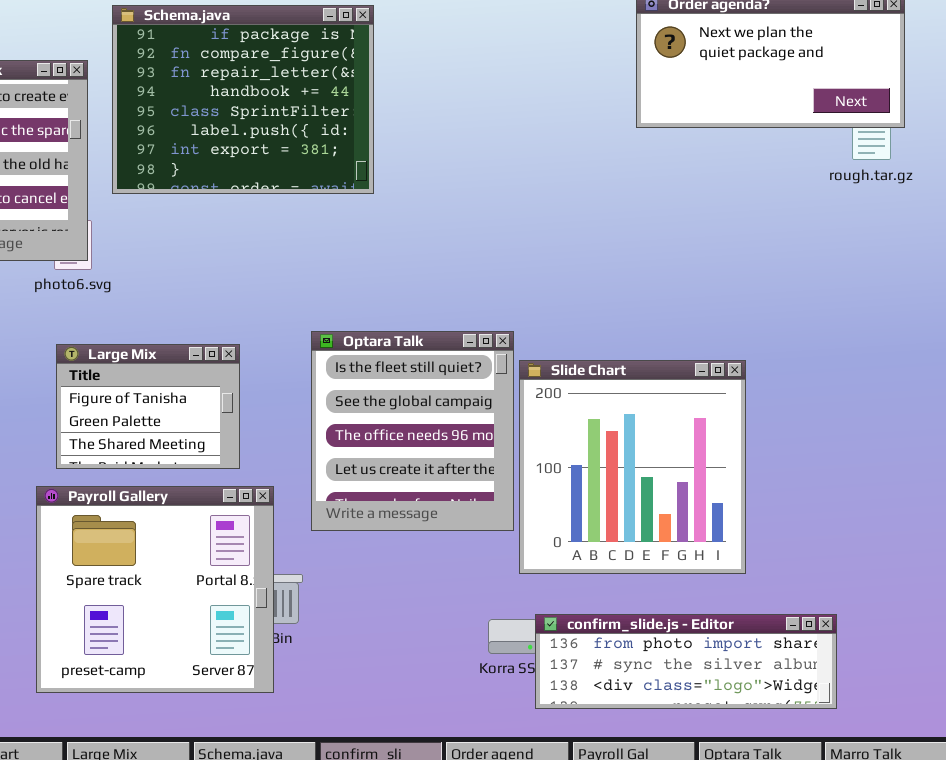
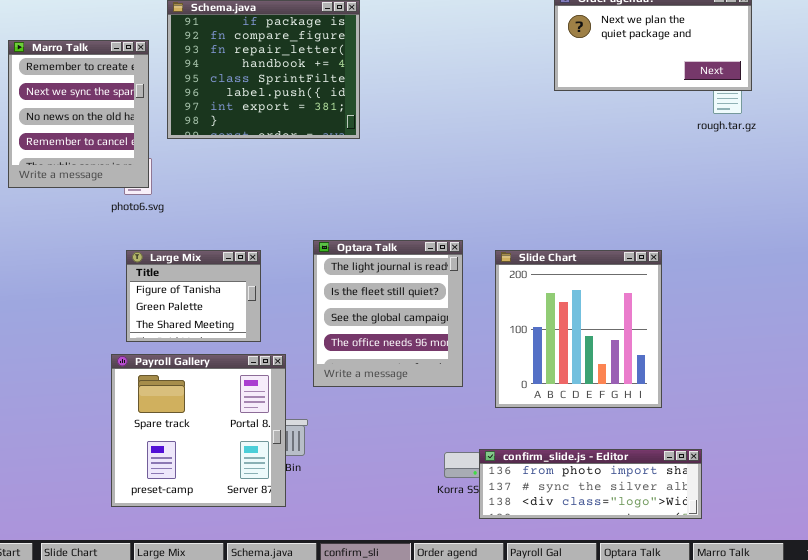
Optara Talk: [311,331,514,531] -> [313,240,463,387], scrolled up 1 row
Slide Chart: [519,360,746,574] -> [495,250,662,408], moved

